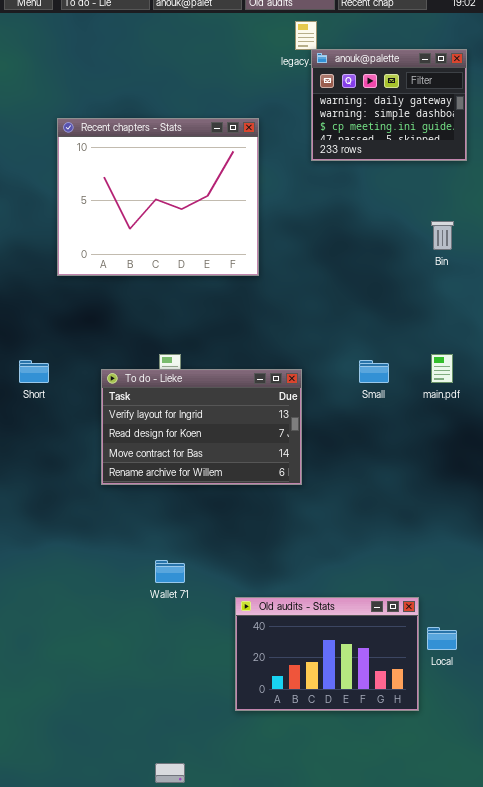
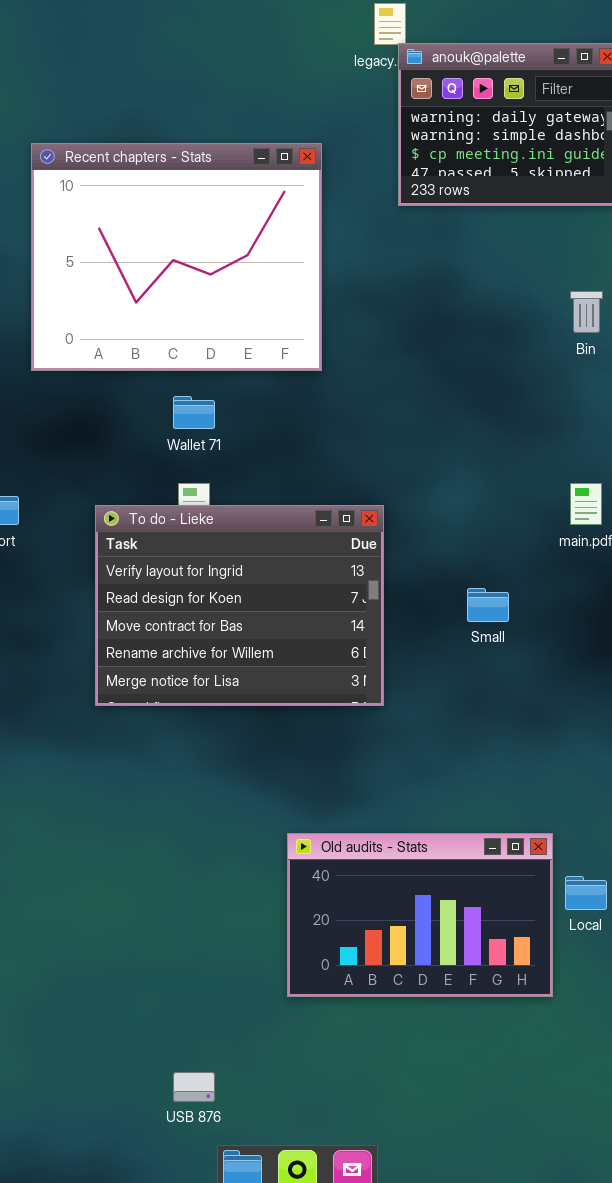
Small: [359,360,389,383] -> [467,588,509,622], moved
To do - Lieke: [101,369,302,485] -> [95,505,384,706], resized
Wallet 71: [155,560,185,583] -> [173,396,215,429], moved

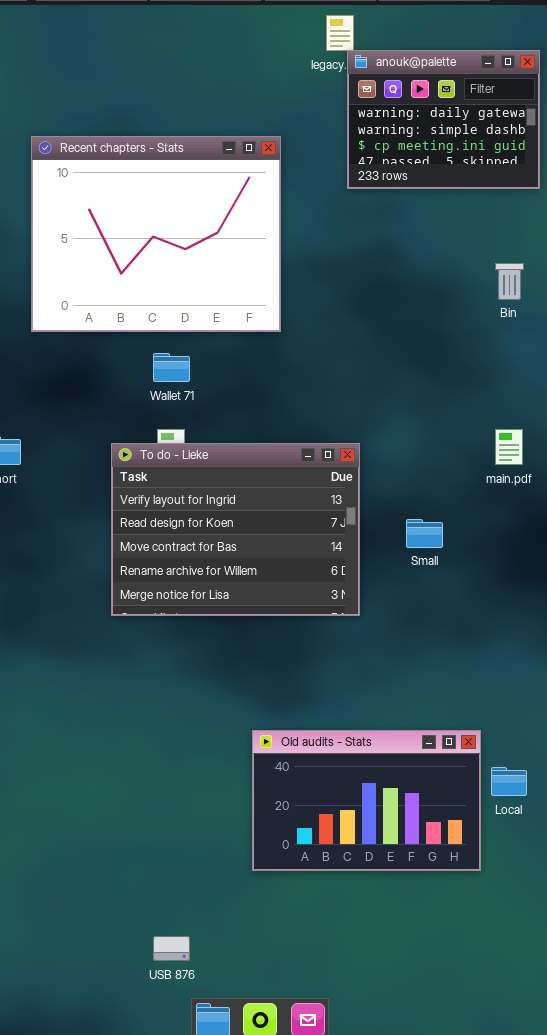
To do - Lieke: [95,505,384,706] -> [111,443,360,616], moved

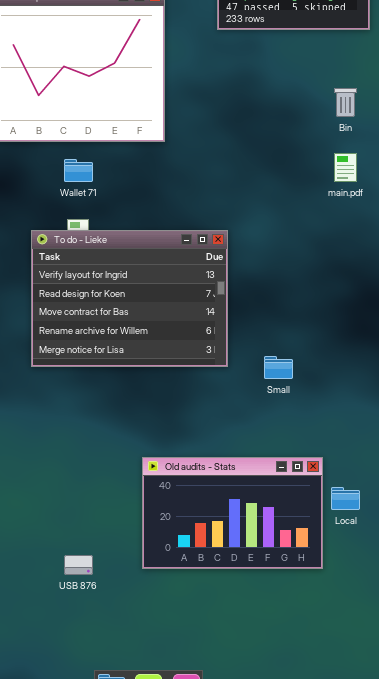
main.pdf: [495,429,523,465] -> [334,153,357,182], moved
Small: [406,519,443,548] -> [264,356,293,379], moved
USB 876: [153,936,190,961] -> [64,555,93,575], moved

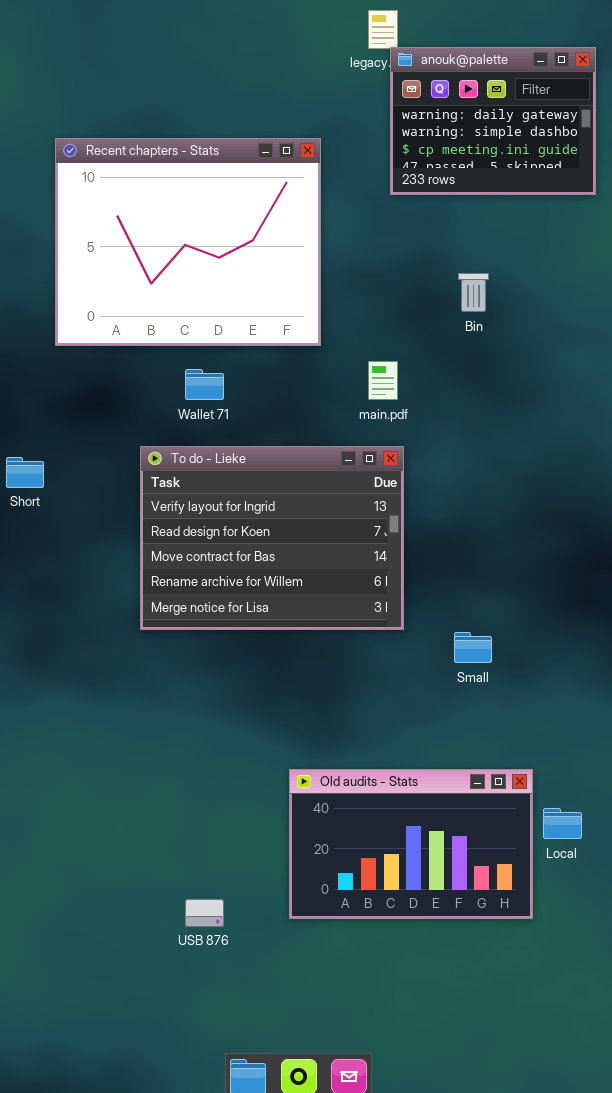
Bin: [334,88,357,117] -> [458,273,489,312], moved
main.pdf: [334,153,357,182] -> [368,361,398,400], moved
To do - Lieke: [31,230,228,367] -> [140,446,404,630], moved

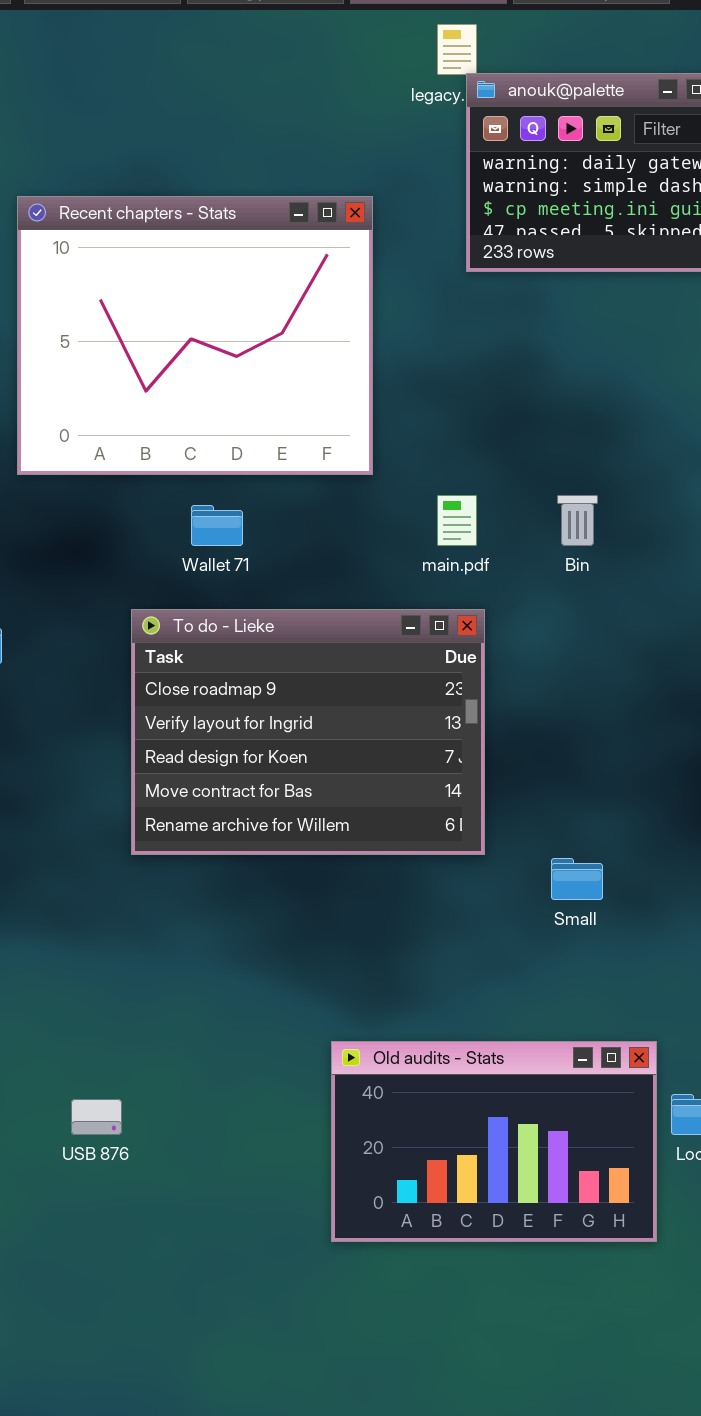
Bin: [458,273,489,312] -> [557,495,598,546], moved
To do - Lieke: [140,446,404,630] -> [131,609,485,855], scrolled up 1 row
USB 876: [185,899,224,927] -> [71,1099,122,1135], moved

